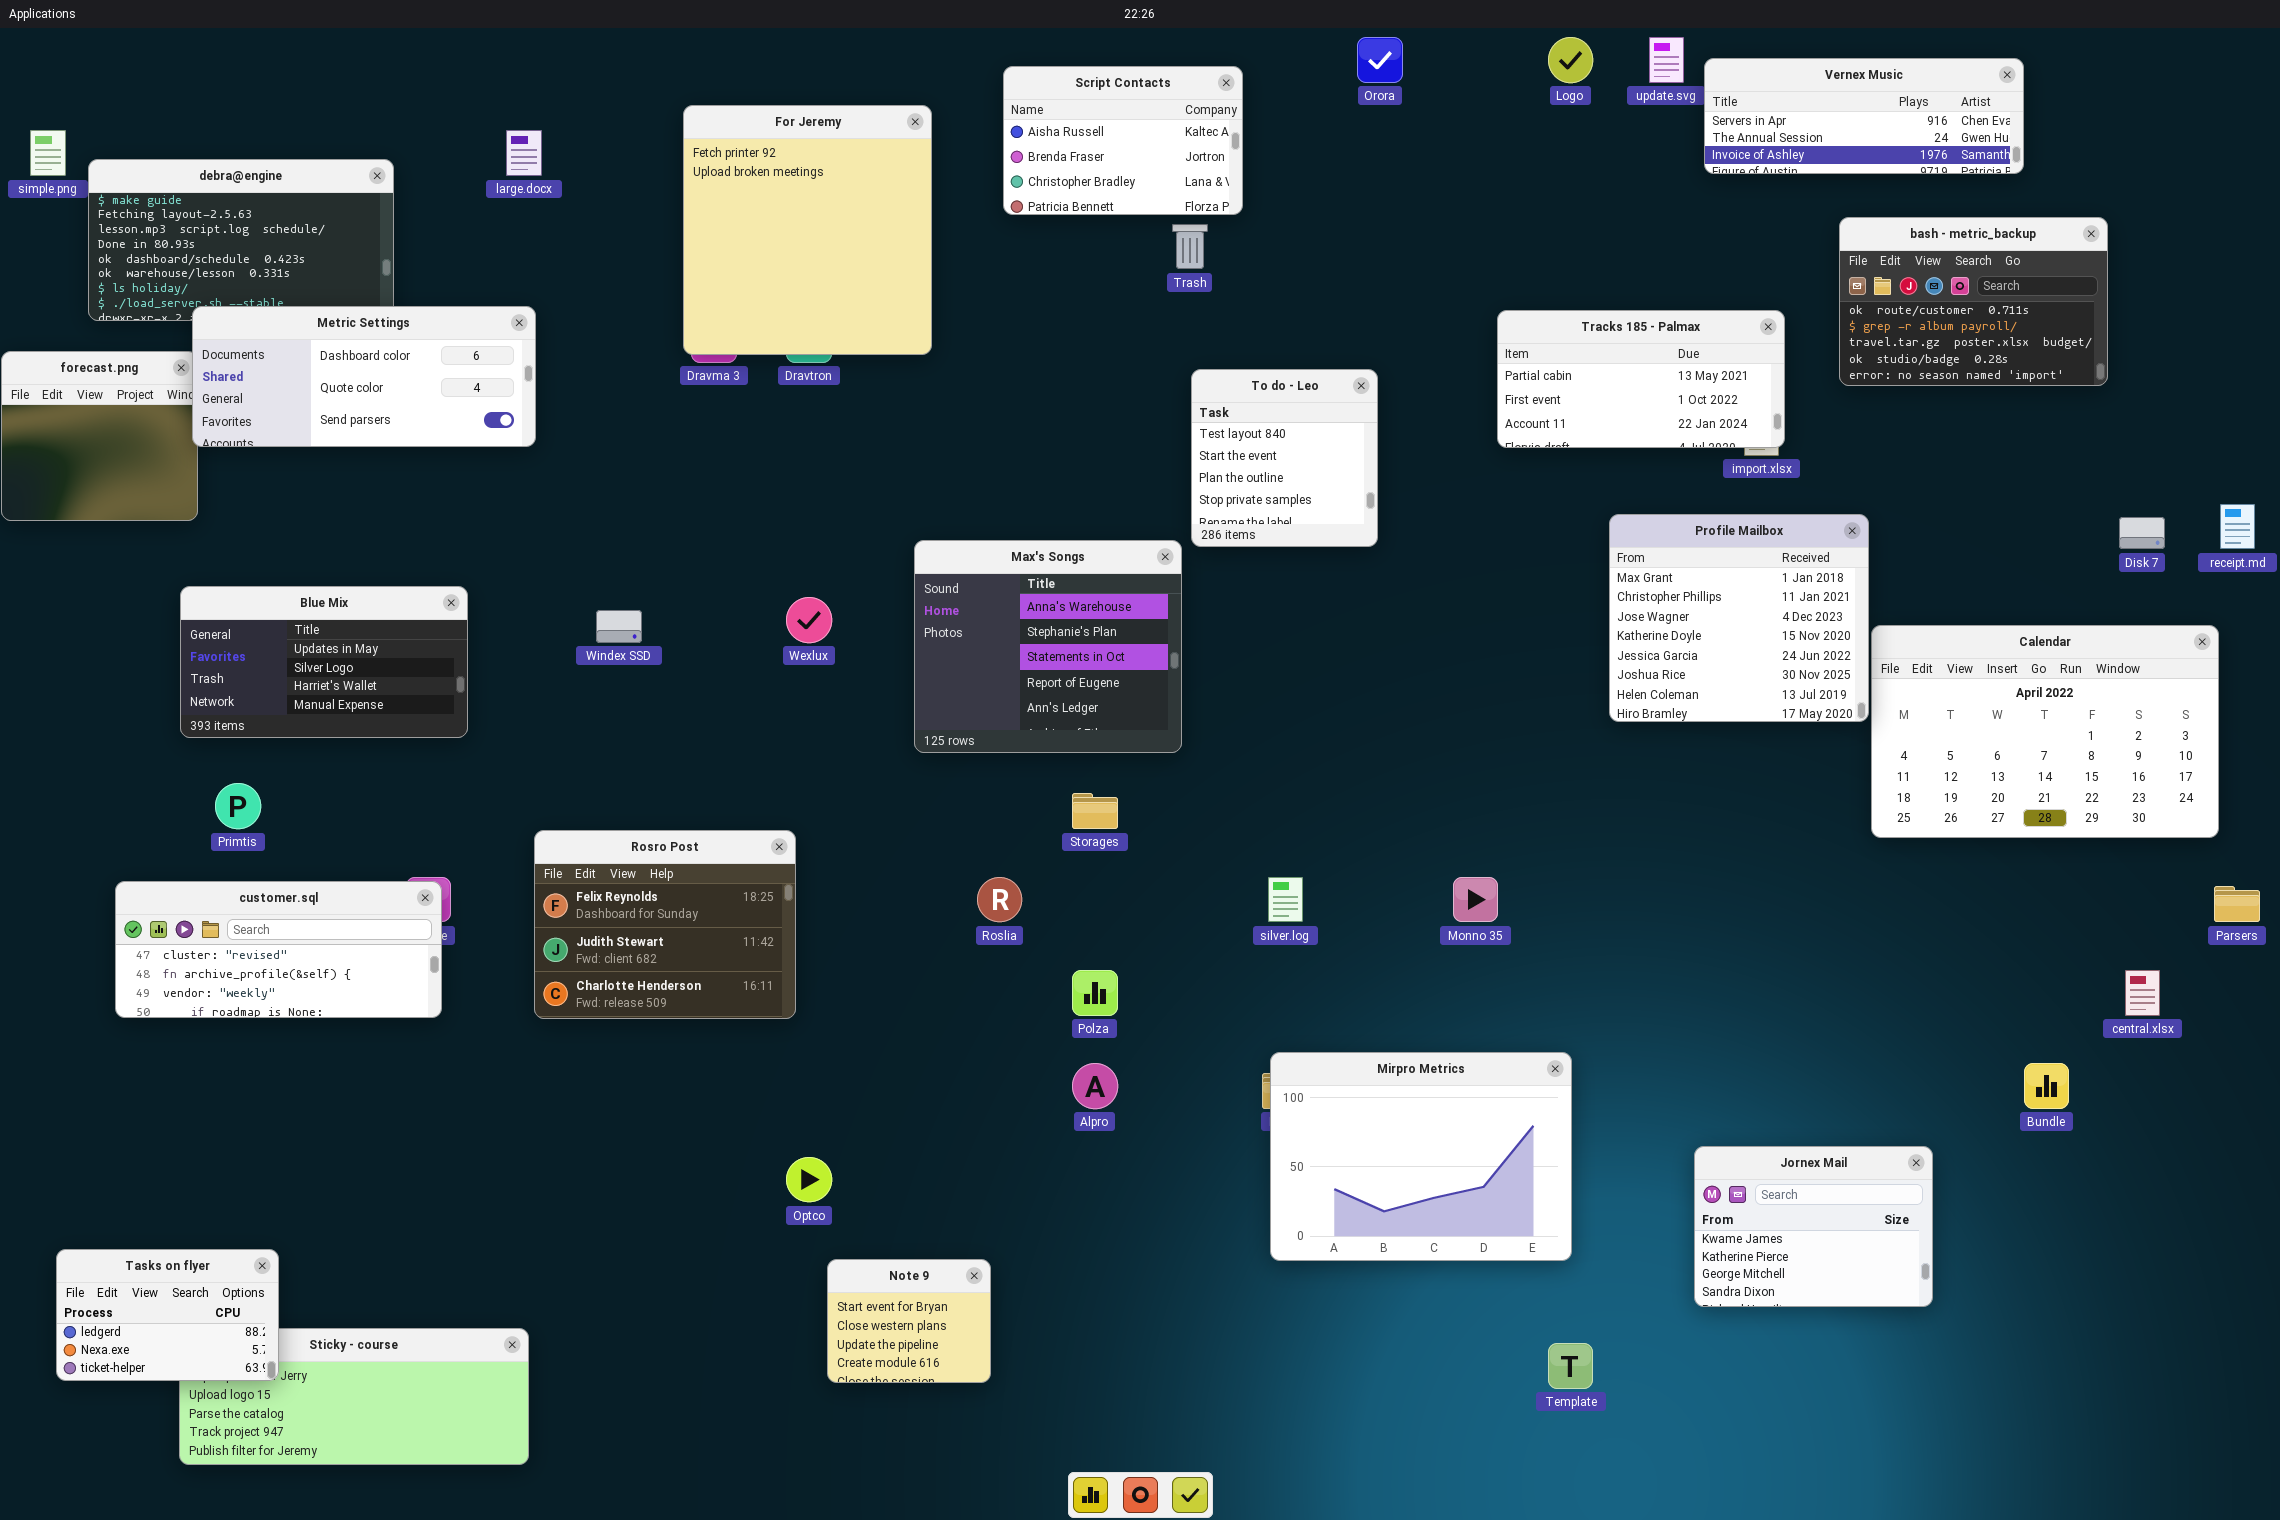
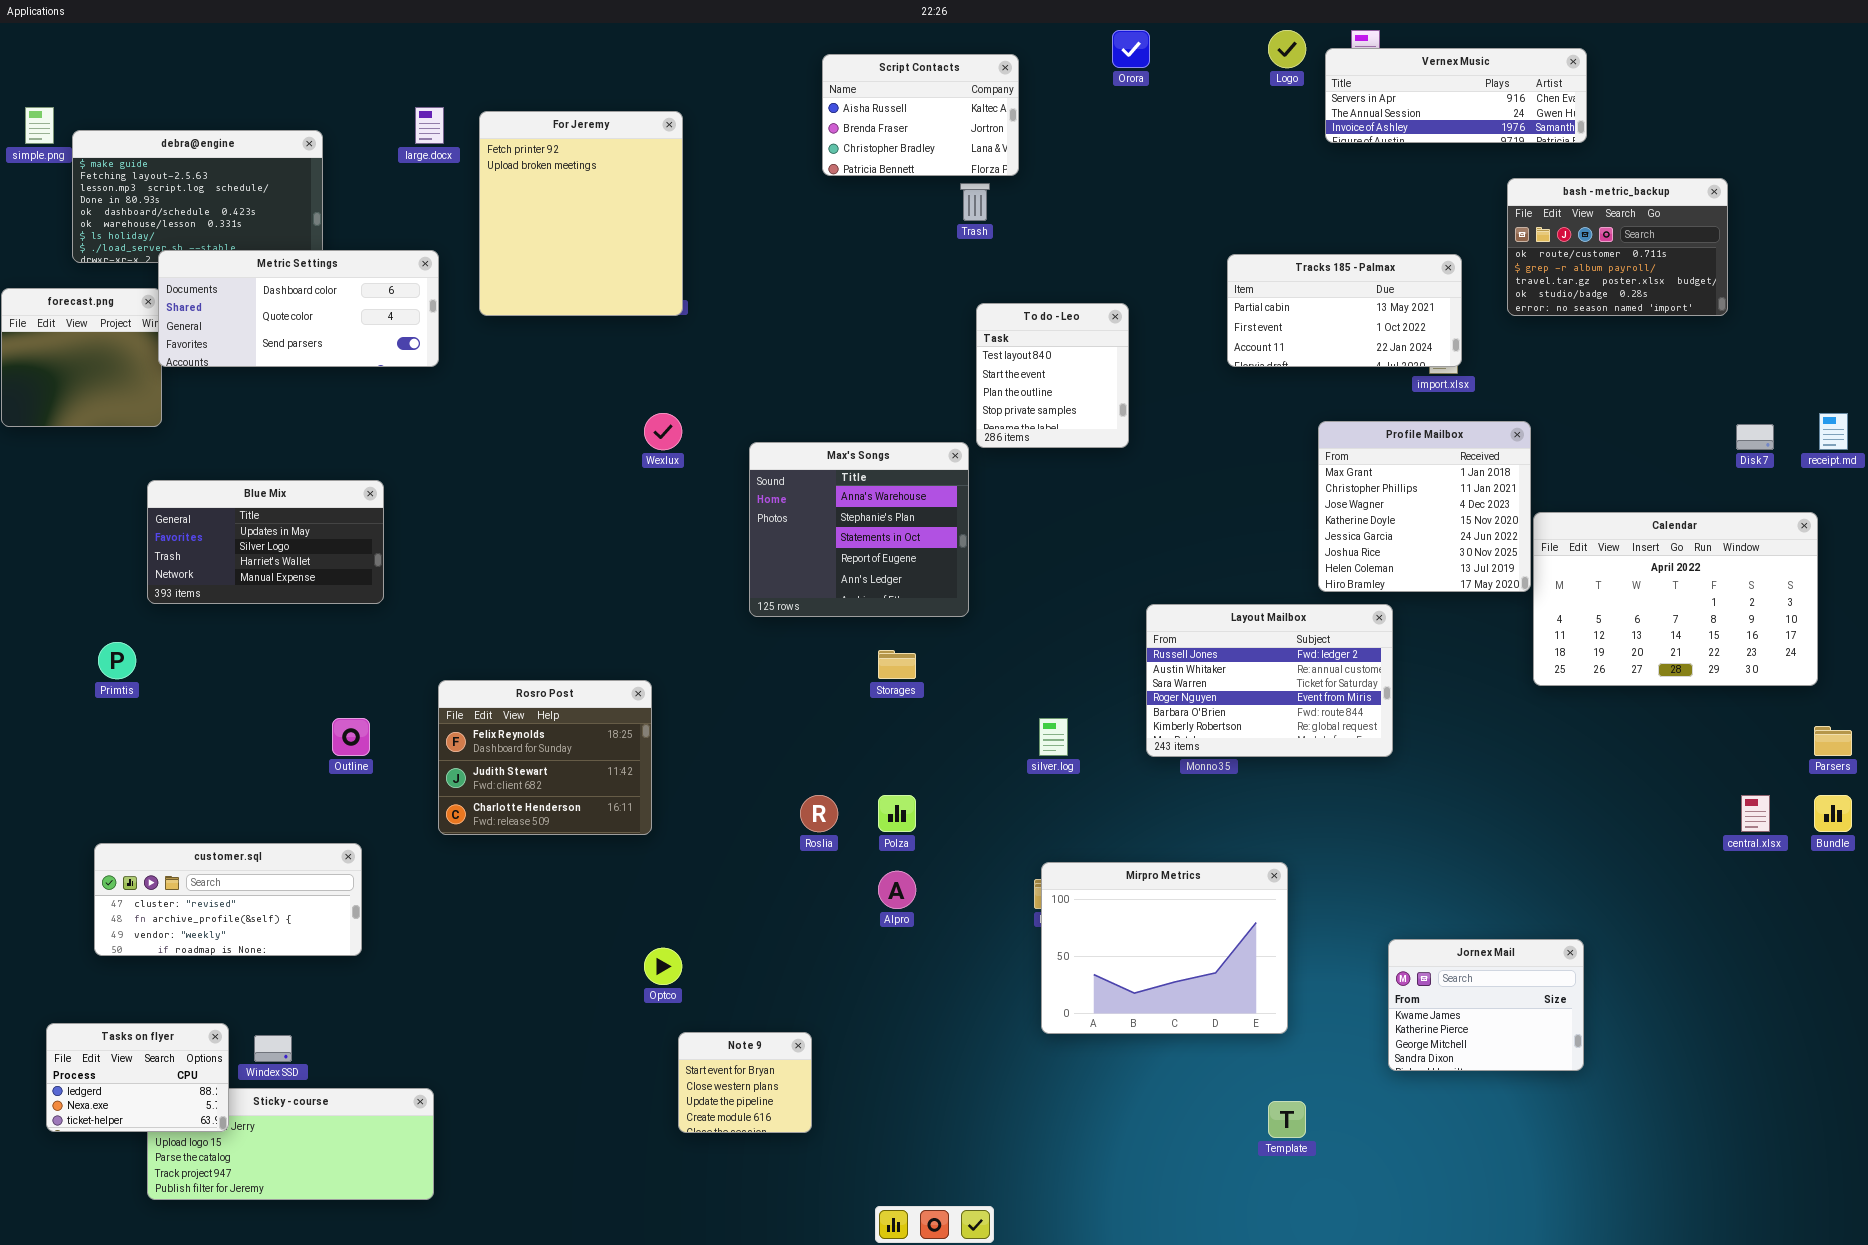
Vernex Music: [1704,58,2024,174] -> [1325,48,1587,143], moved
For Jeremy: [683,105,932,355] -> [479,111,683,316], moved
Wexlux: [786,597,832,643] -> [644,413,682,450], moved
Windex SSD: [596,610,642,643] -> [254,1035,292,1062], moved
Layout Mailbox: none -> [1146,604,1393,757], opened
Primtis: [215,783,261,829] -> [98,642,136,679], moved
Roslia: [977,877,1022,922] -> [800,795,838,832], moved
customer.sql: [115,881,442,1018] -> [94,843,362,956], moved
Bundle: [2024,1063,2069,1109] -> [1814,795,1852,832], moved

